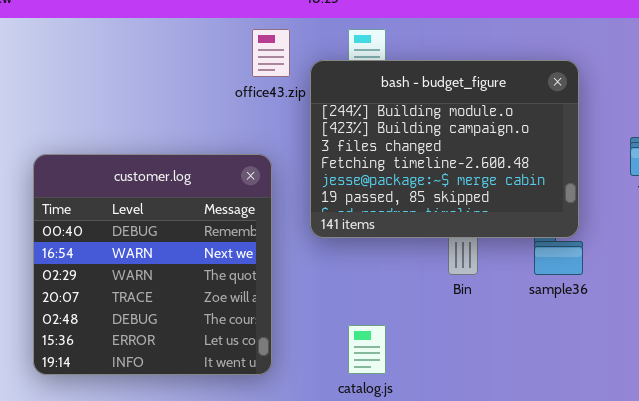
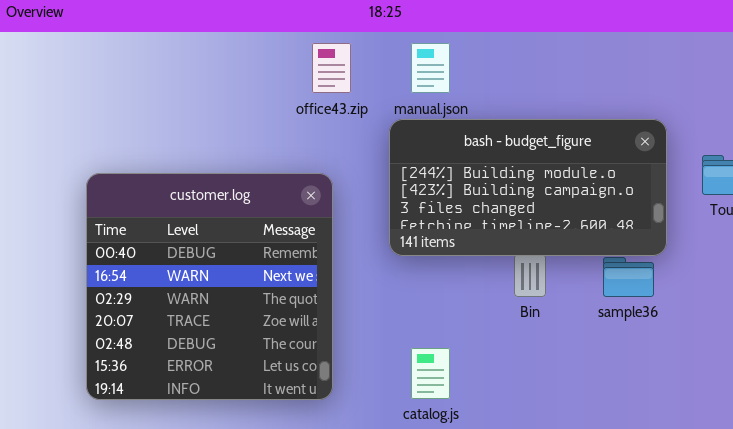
bash - budget_figure: [310,60,579,238] -> [389,119,667,256], moved, resized

